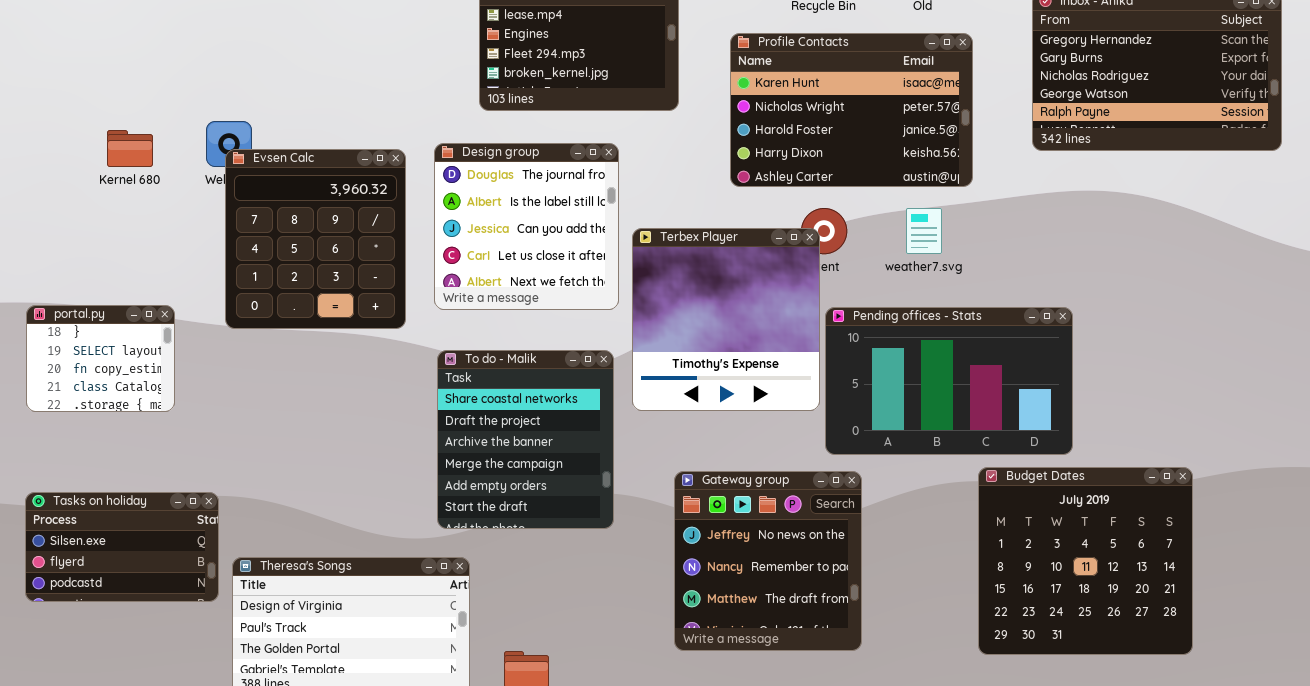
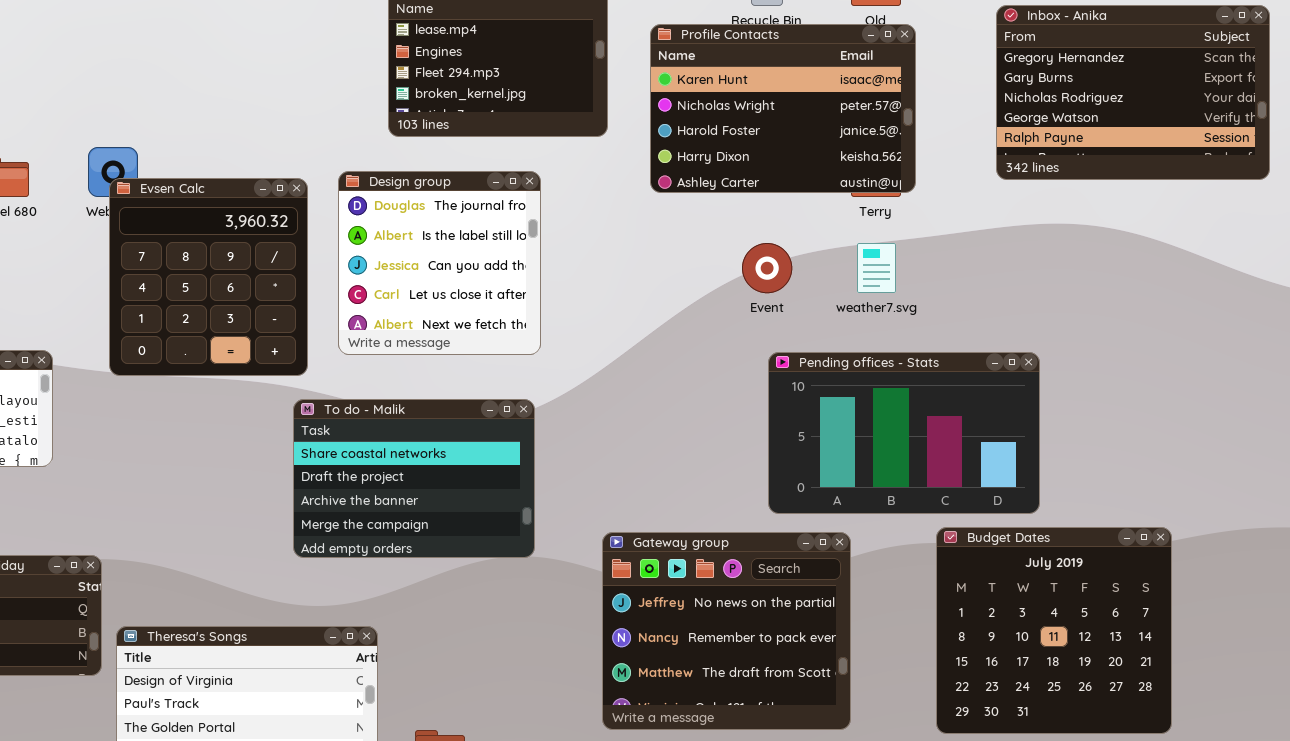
Profile Contacts: [730,33,973,187] -> [650,24,916,193], moved
Terbex Player: [632,228,820,411] -> none, closed
To do - Malik: [437,350,614,529] -> [293,399,535,558], resized
Gateway group: [674,471,862,651] -> [602,532,851,730], resized

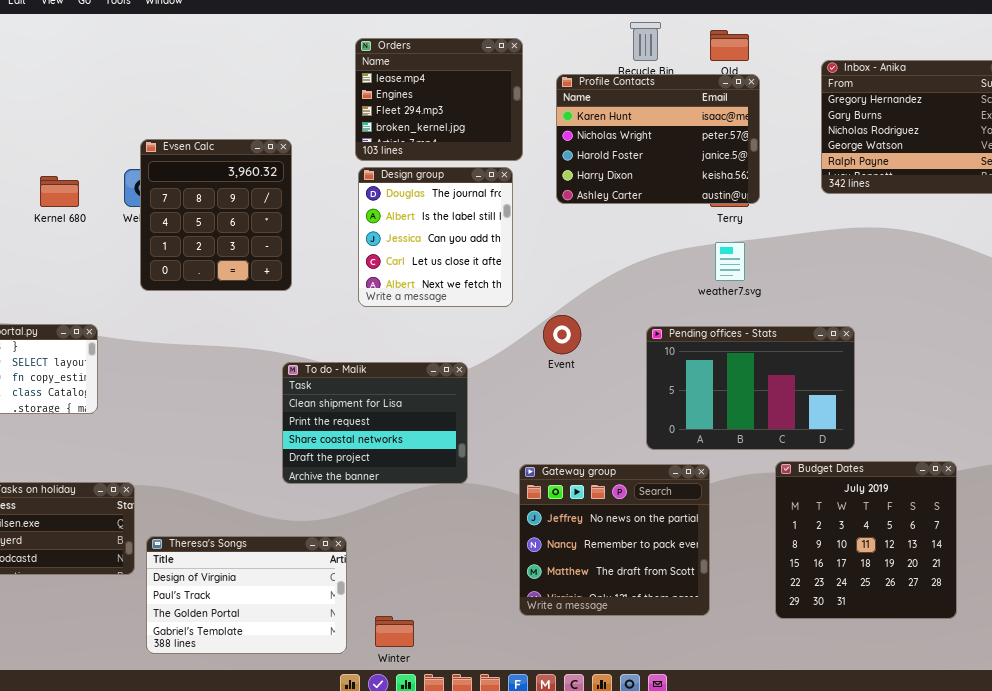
Design group: [338,171,541,355] -> [358,167,513,307], moved
Evsen Calc: [109,178,308,376] -> [140,139,292,291], moved
Event: [742,243,792,293] -> [543,315,581,354], moved
To do - Malik: [293,399,535,558] -> [282,362,468,484], scrolled up 2 rows

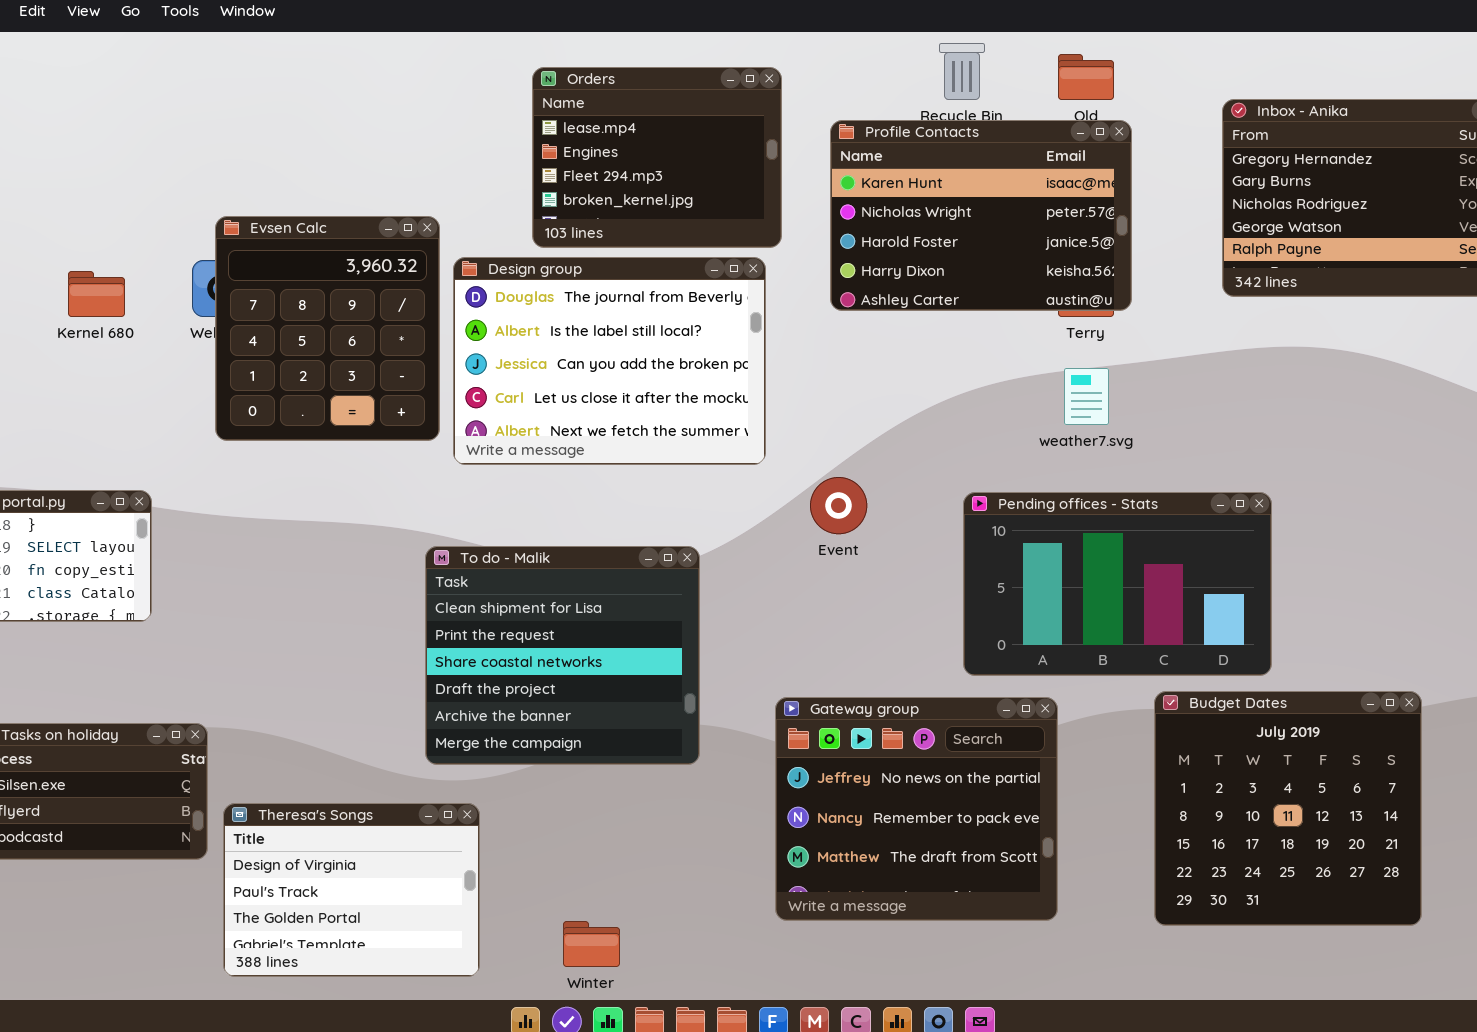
Design group: [358,167,513,307] -> [453,257,766,465], resized
To do - Malik: [282,362,468,484] -> [425,546,700,765], resized
Theresa's Songs: [146,536,347,654] -> [223,803,480,977], resized

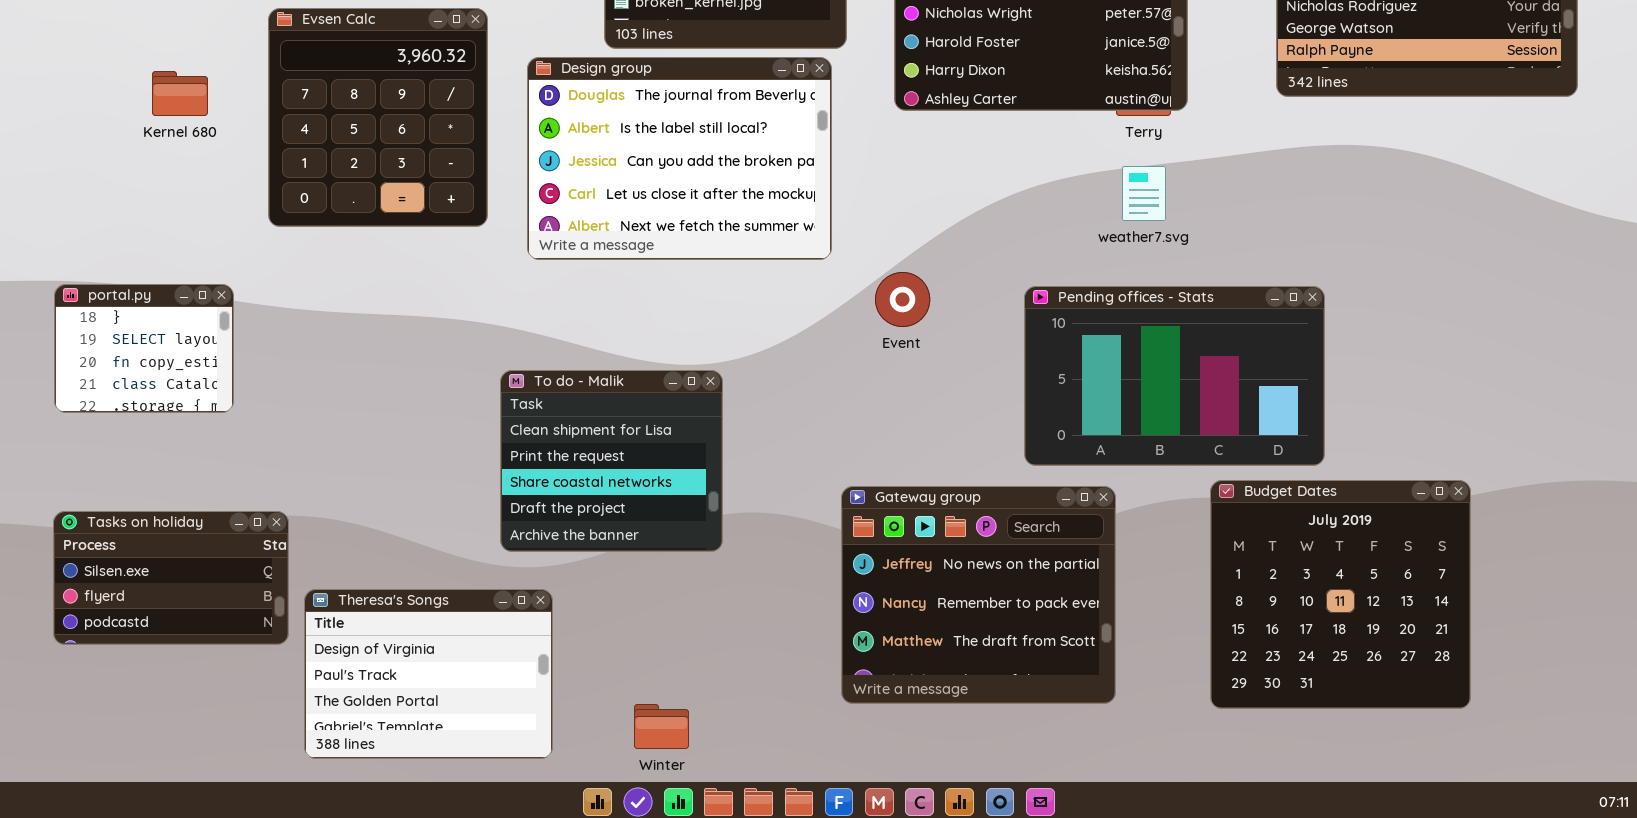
Evsen Calc: [215,216,440,441] -> [268,8,488,227], moved
To do - Malik: [425,546,700,765] -> [500,370,723,552], resized

